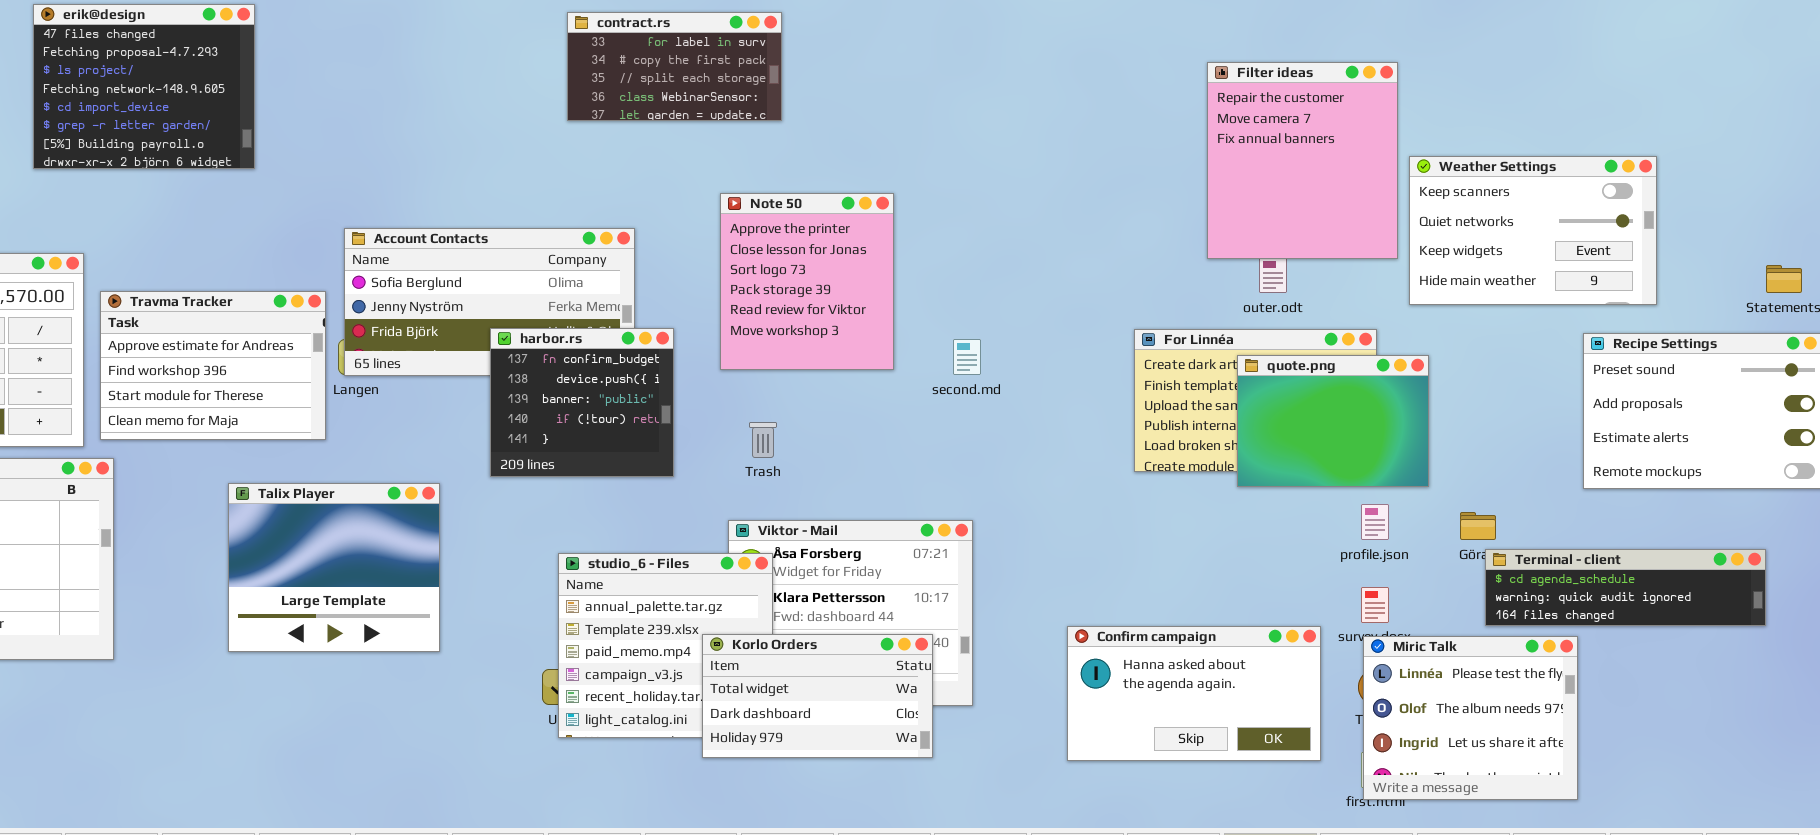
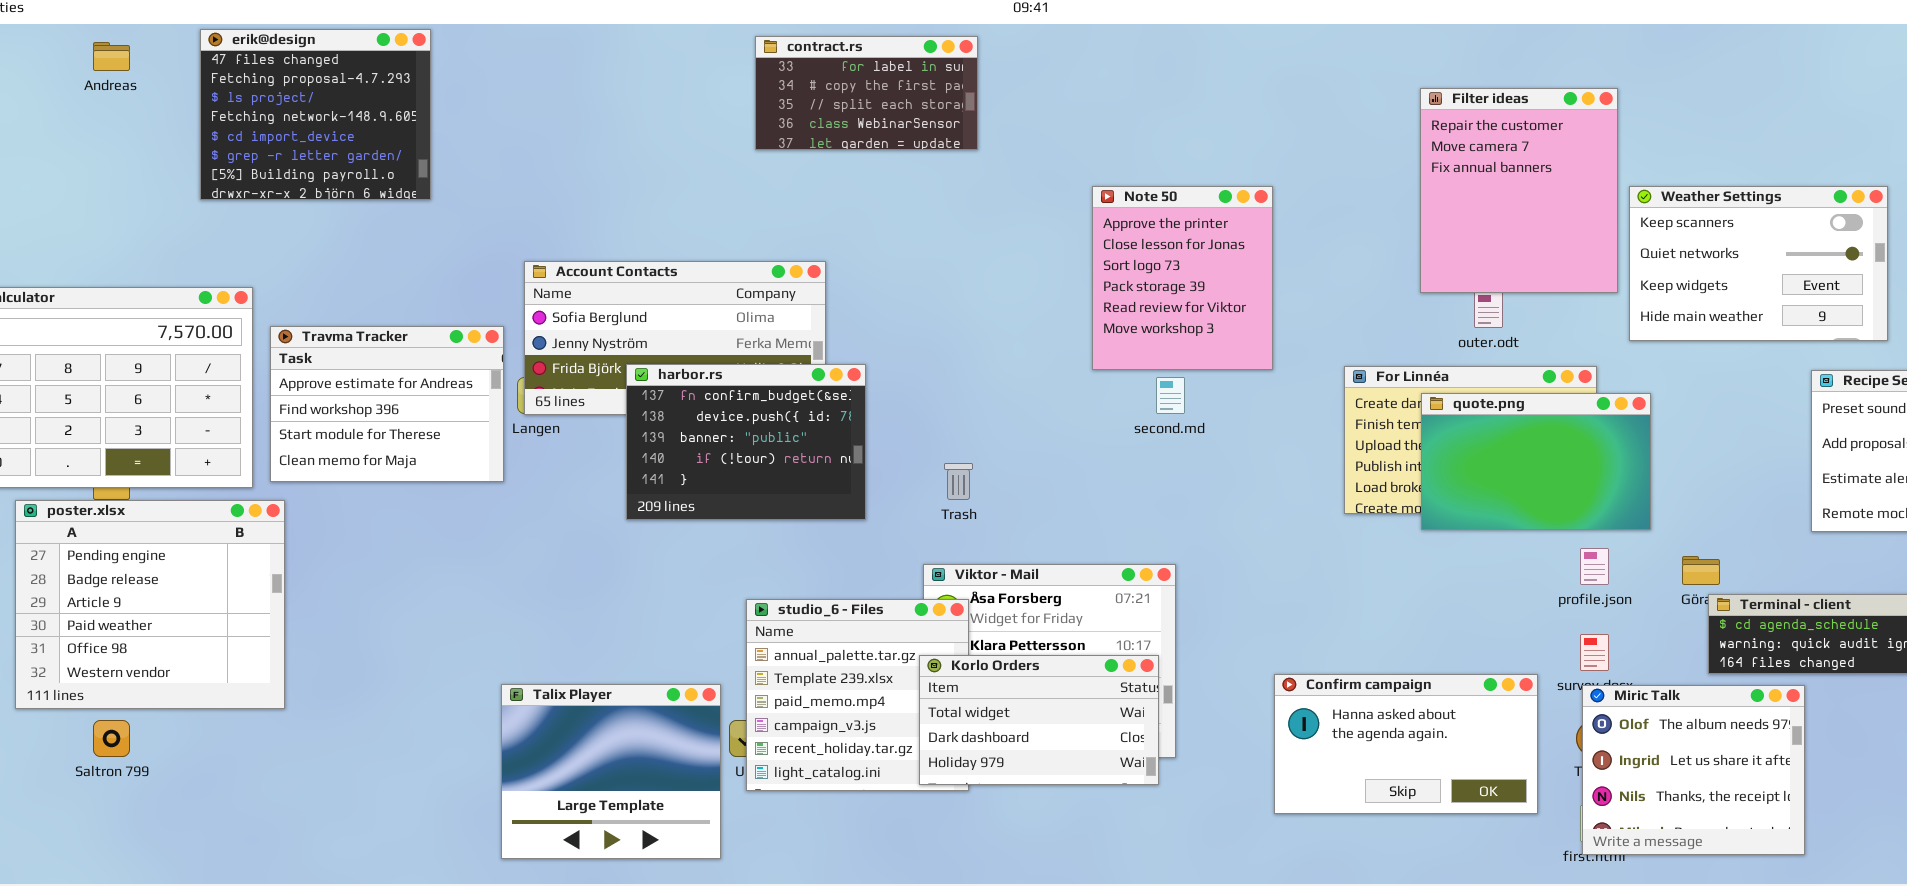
Note 50: [720,193,894,370] -> [1092,186,1273,370], moved
harbor.rs: [490,328,674,477] -> [626,364,866,520], resized
quote.png: [1237,355,1429,487] -> [1421,393,1651,530], resized
Talix Player: [228,483,440,652] -> [501,684,721,859], moved
Korlo Orders: [702,634,933,758] -> [919,655,1159,785], moved
Miric Talk: [1363,636,1578,800] -> [1582,685,1805,855], scrolled down 1 row

